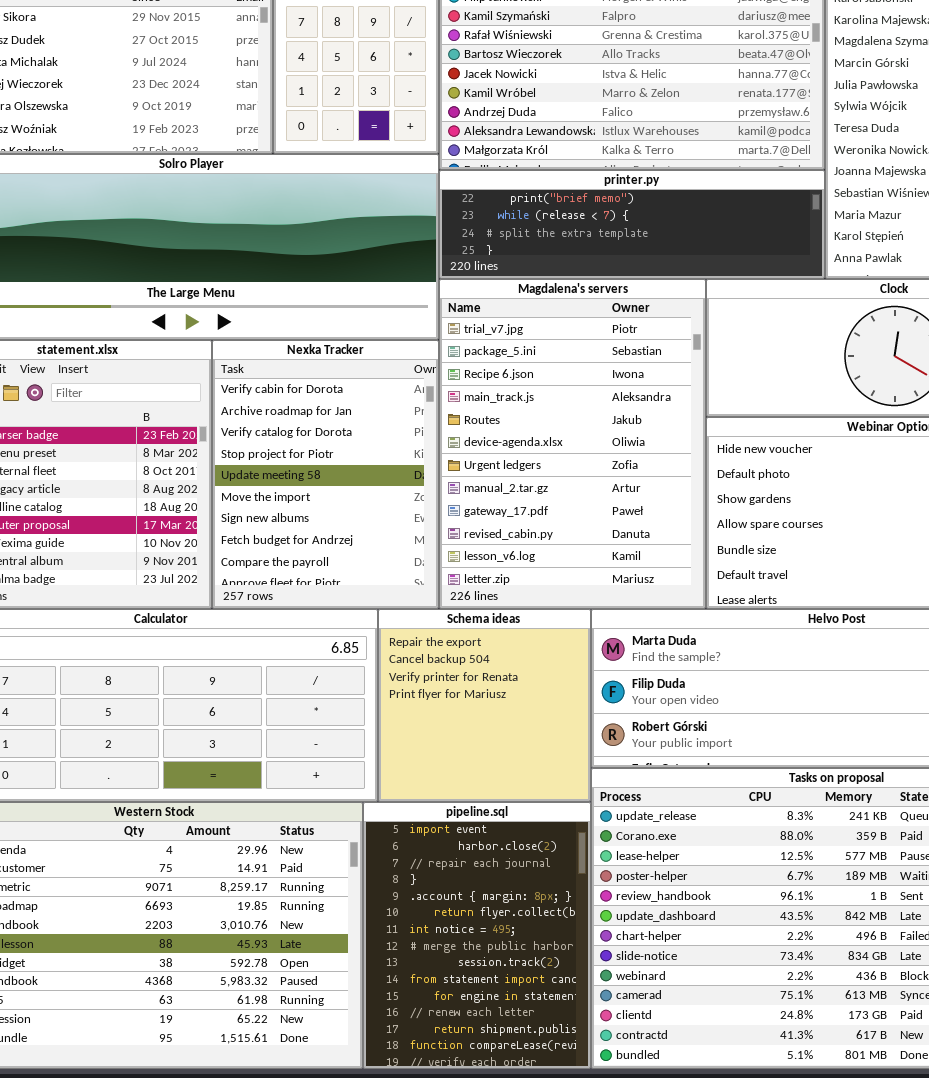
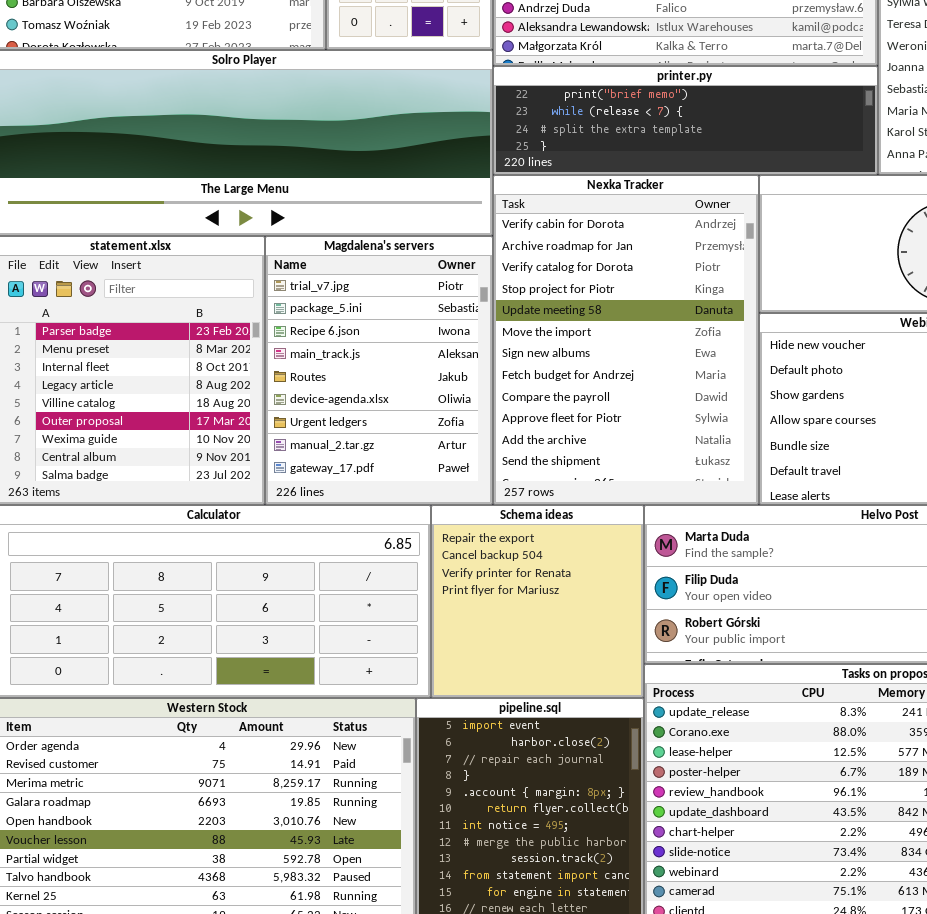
Magdalena's servers: [439,279,706,609] -> [265,236,493,505], moved, resized
Nexka Tracker: [212,340,439,609] -> [493,175,759,505], moved, resized

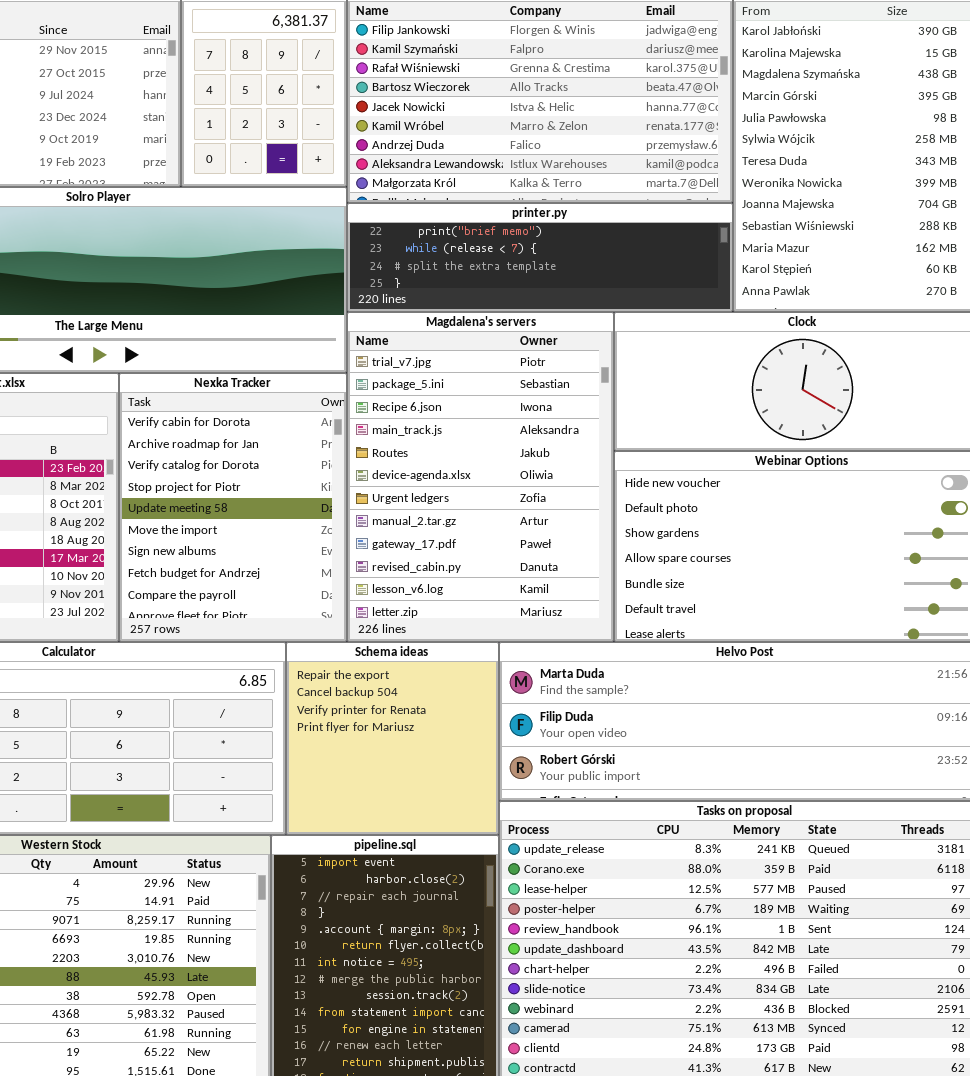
Nexka Tracker: [493,175,759,505] -> [119,373,347,642], moved, resized
Magdalena's servers: [265,236,493,505] -> [347,312,614,642], moved, resized

